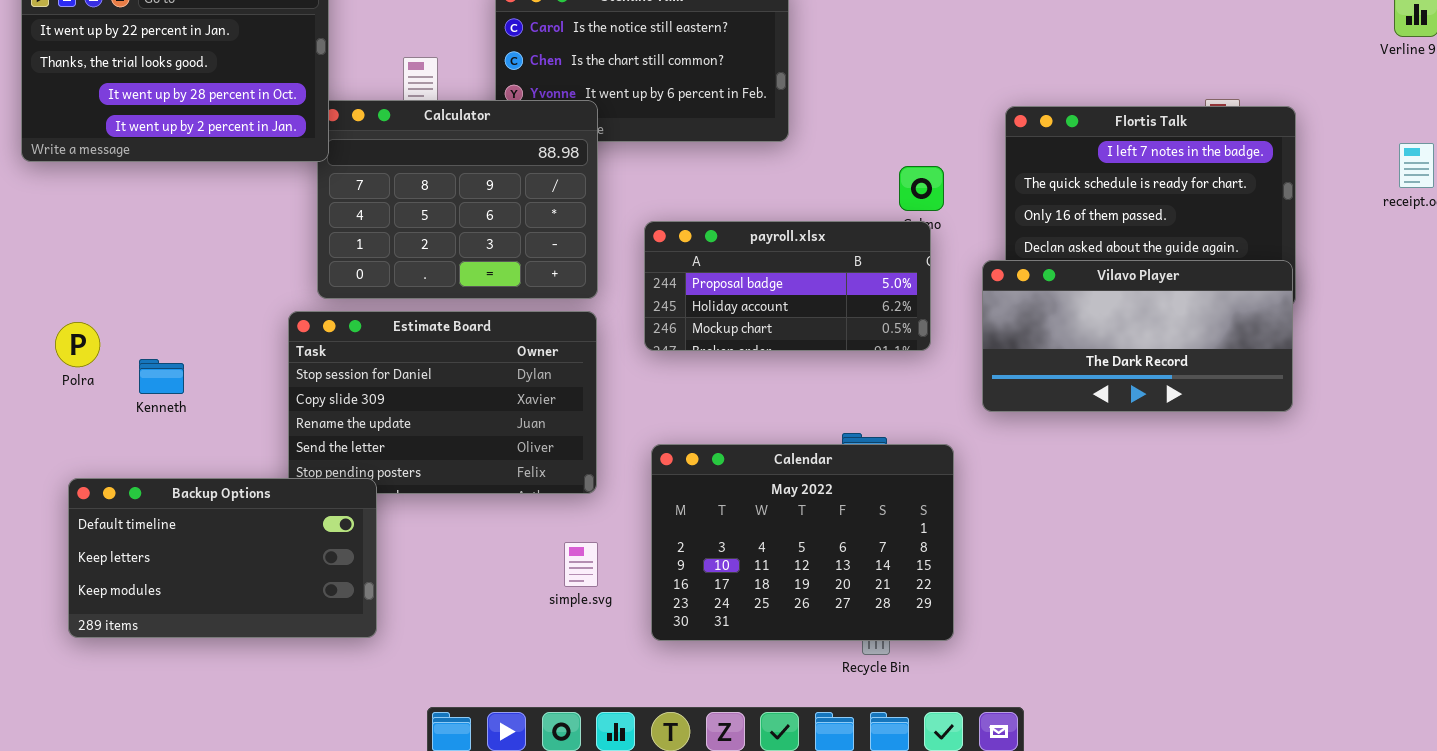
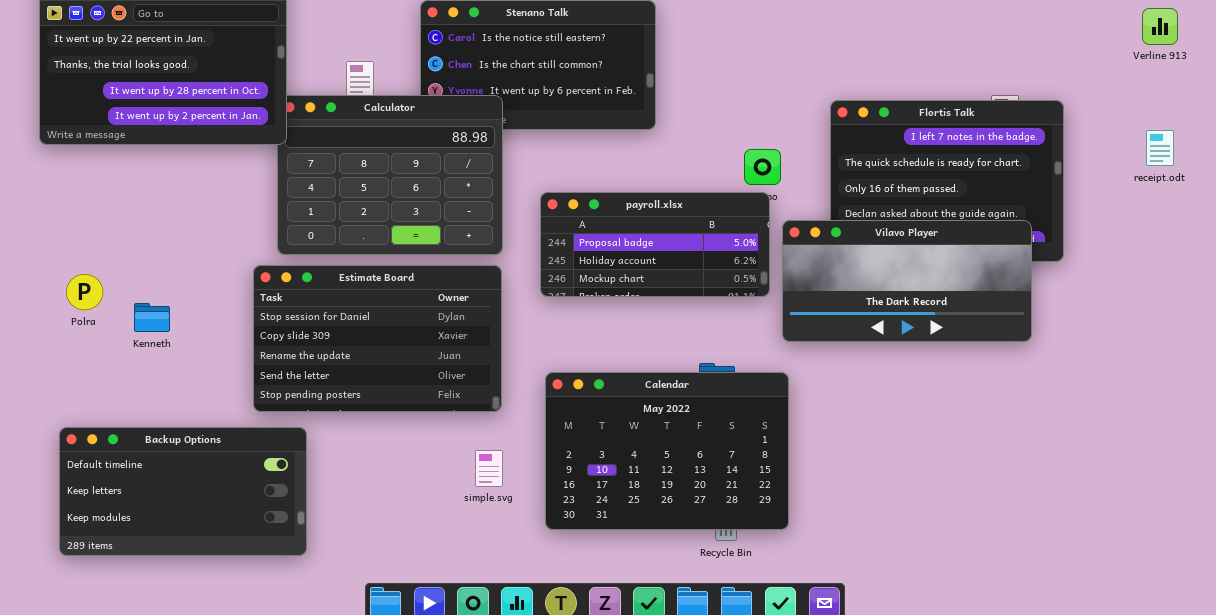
Vilavo Player: [982,260,1293,412] -> [782,220,1032,342], moved
Backup Options: [68,478,377,638] -> [59,427,307,556], moved

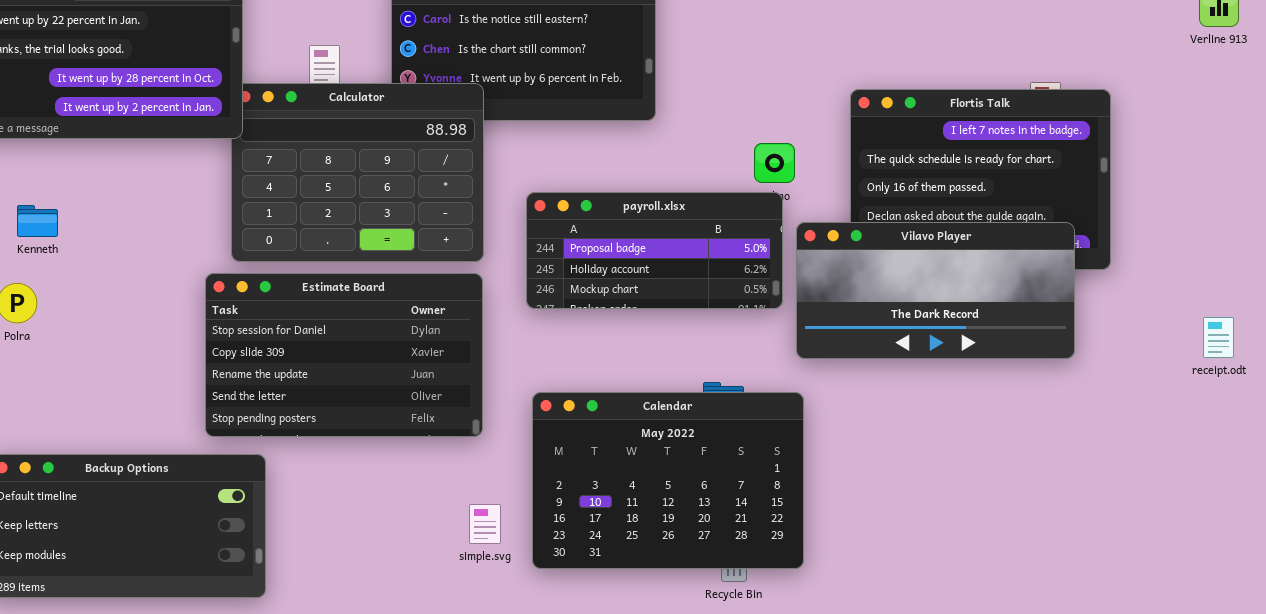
receipt.odt: [1146,130,1174,166] -> [1203,317,1234,358], moved
Kenneth: [134,303,170,332] -> [17,205,58,237], moved
simple.svg: [475,450,503,487] -> [469,504,501,544], moved

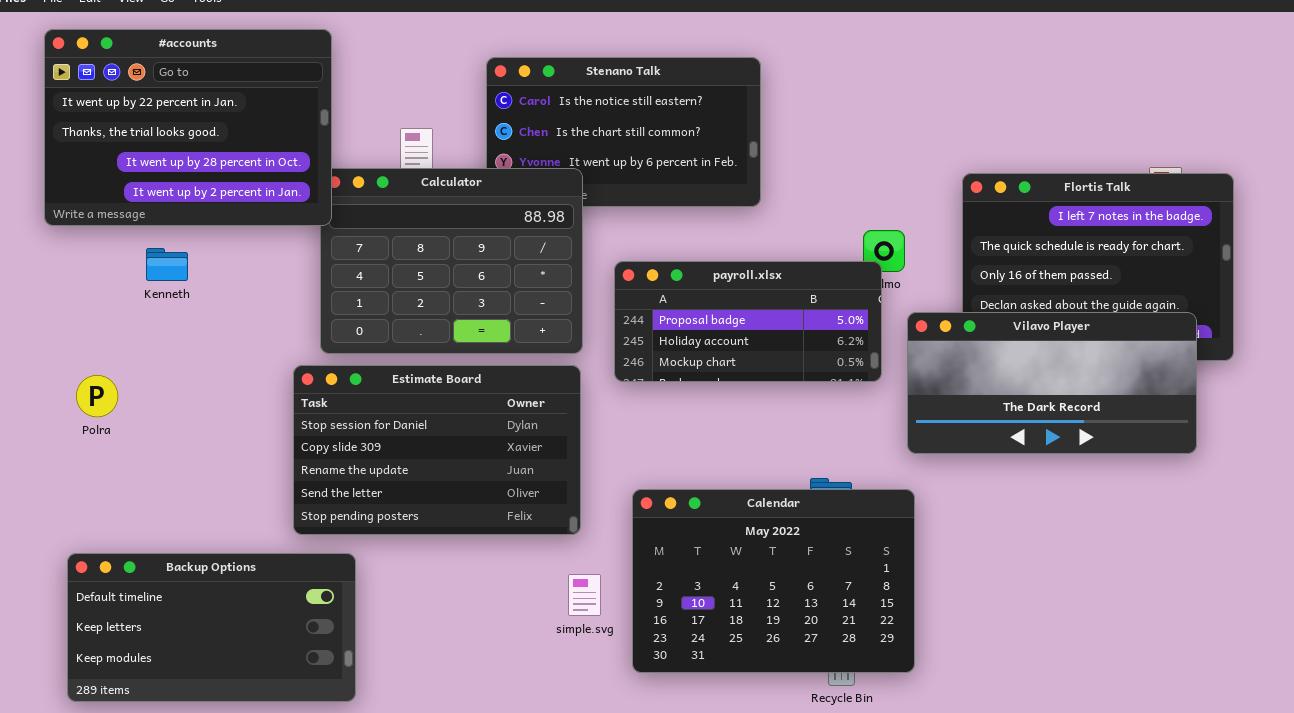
payroll.xlsx: [526,192,783,309] -> [614,261,882,382], moved
Kenneth: [17,205,58,237] -> [146,248,188,281], moved
simple.svg: [469,504,501,544] -> [568,574,601,616], moved

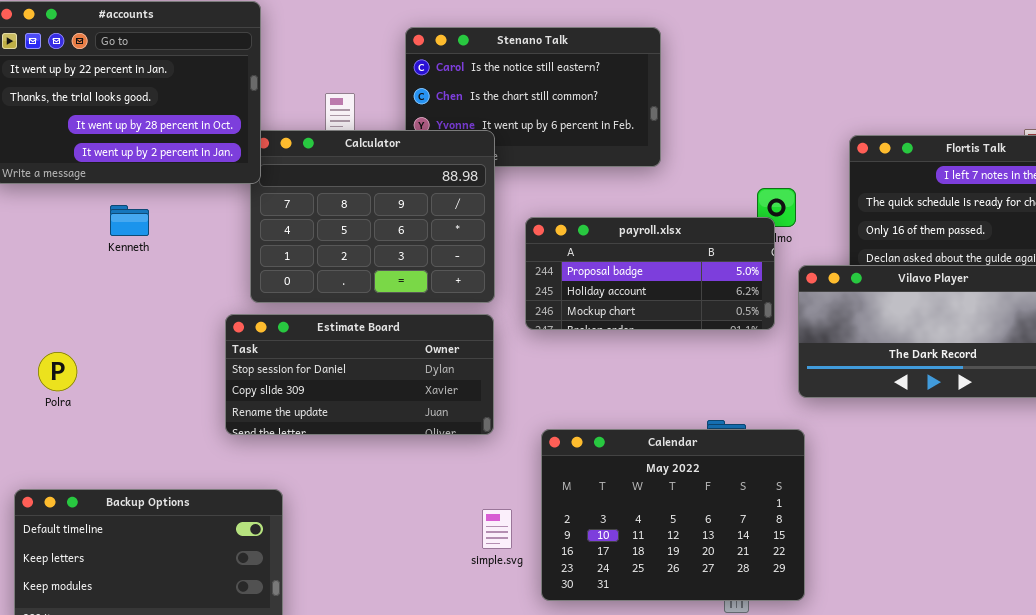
Kenneth: [146,248,188,281] -> [110,205,149,236], moved
Estimate Board: [293,365,581,535] -> [225,314,494,435], resized
Polra: [76,375,118,417] -> [38,352,77,391], moved

